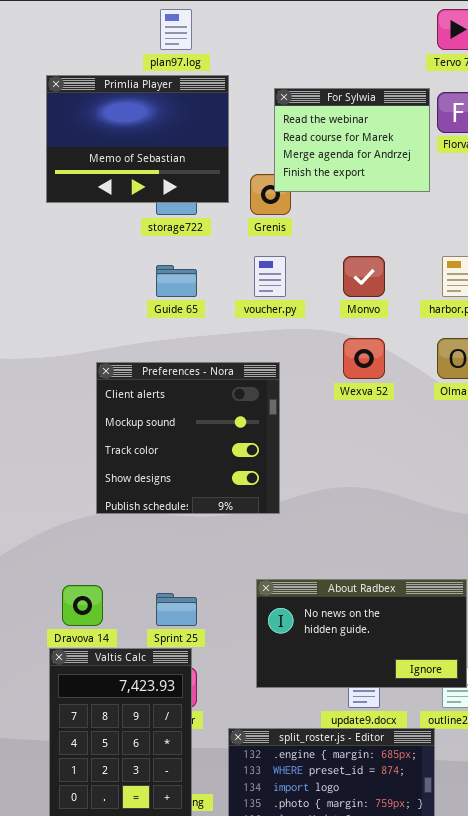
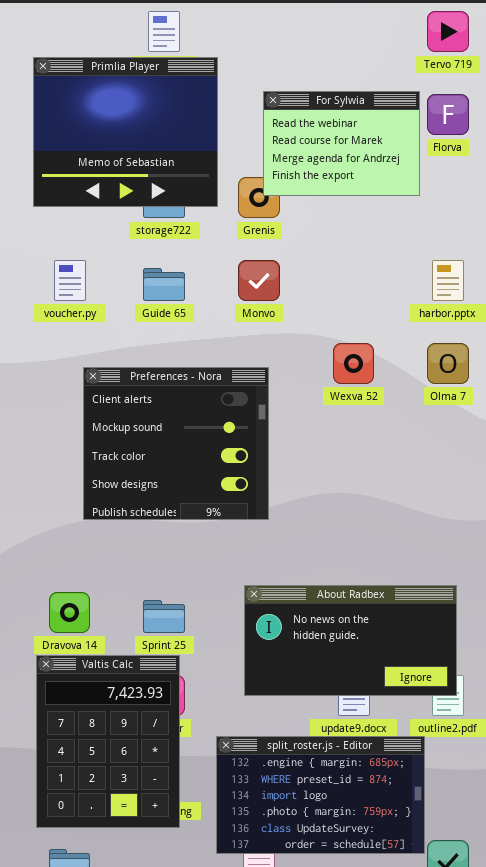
Primlia Player: [46,75,229,203] -> [33,57,218,207], resized
voucher.py: [254,256,286,297] -> [54,260,86,301], moved
Monvo: [343,256,385,297] -> [238,260,280,301], moved

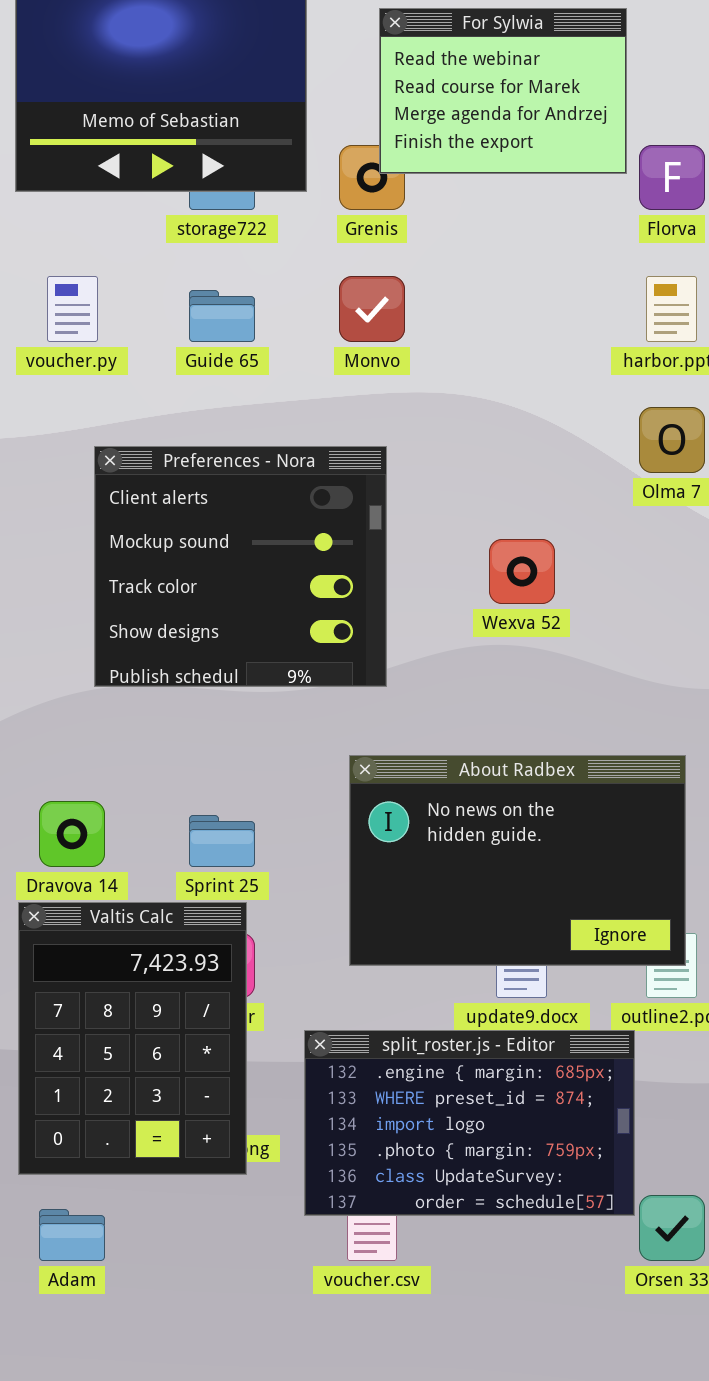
Florva: [427,94,469,135] -> [639,145,705,210], moved
Wexva 52: [333,343,374,384] -> [489,539,555,604], moved
About Radbex: [244,585,457,696] -> [349,755,686,966], resized

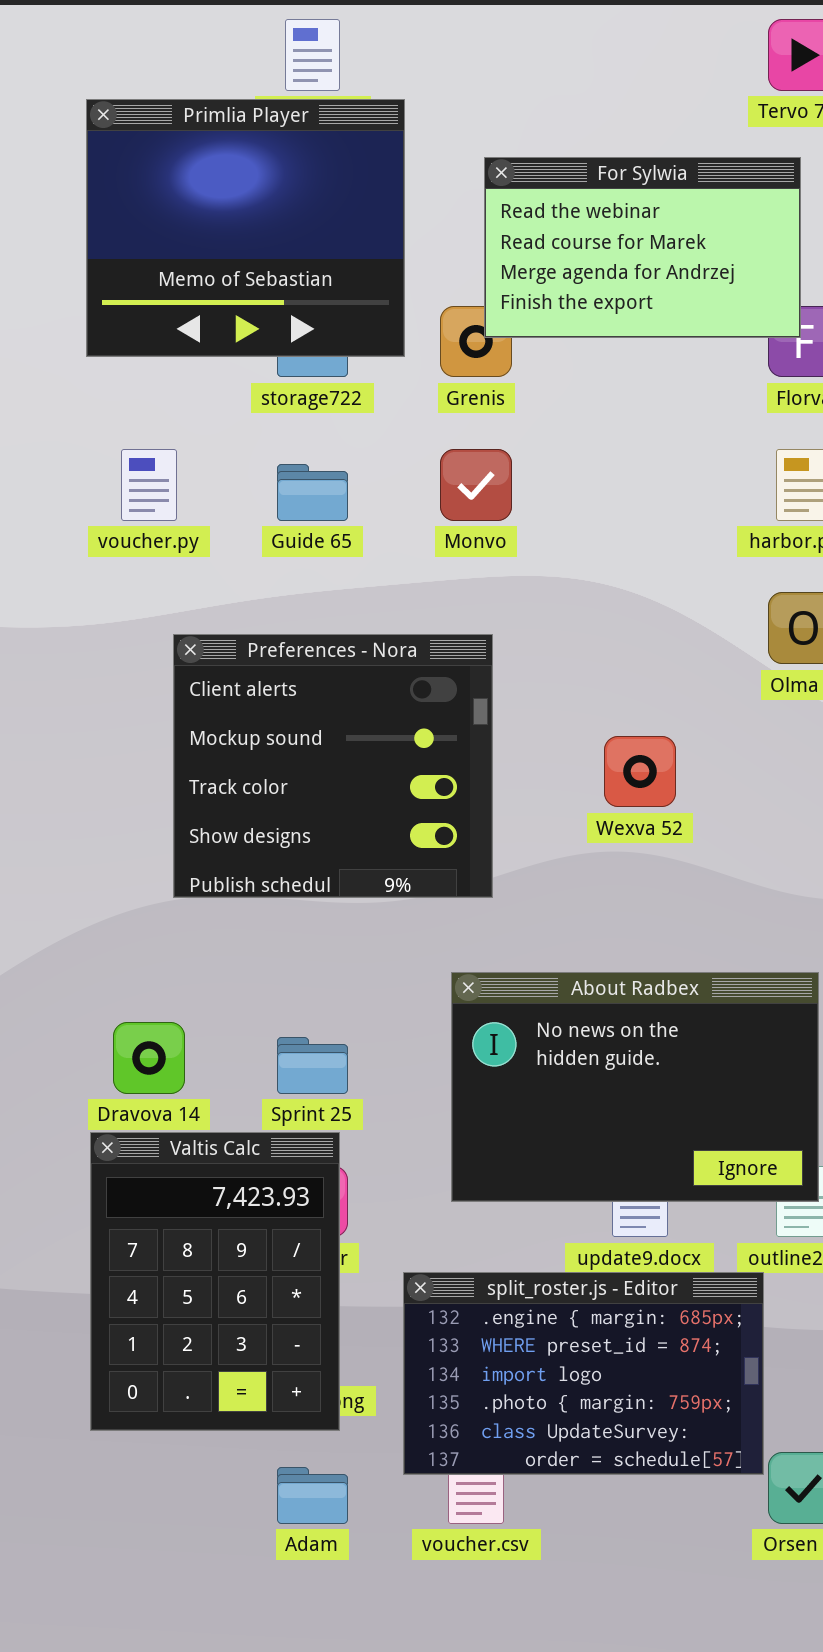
For Sylwia: [379,8,627,174] -> [484,157,801,338], resized
Adam: [39,1209,105,1261] -> [277,1467,348,1524], moved

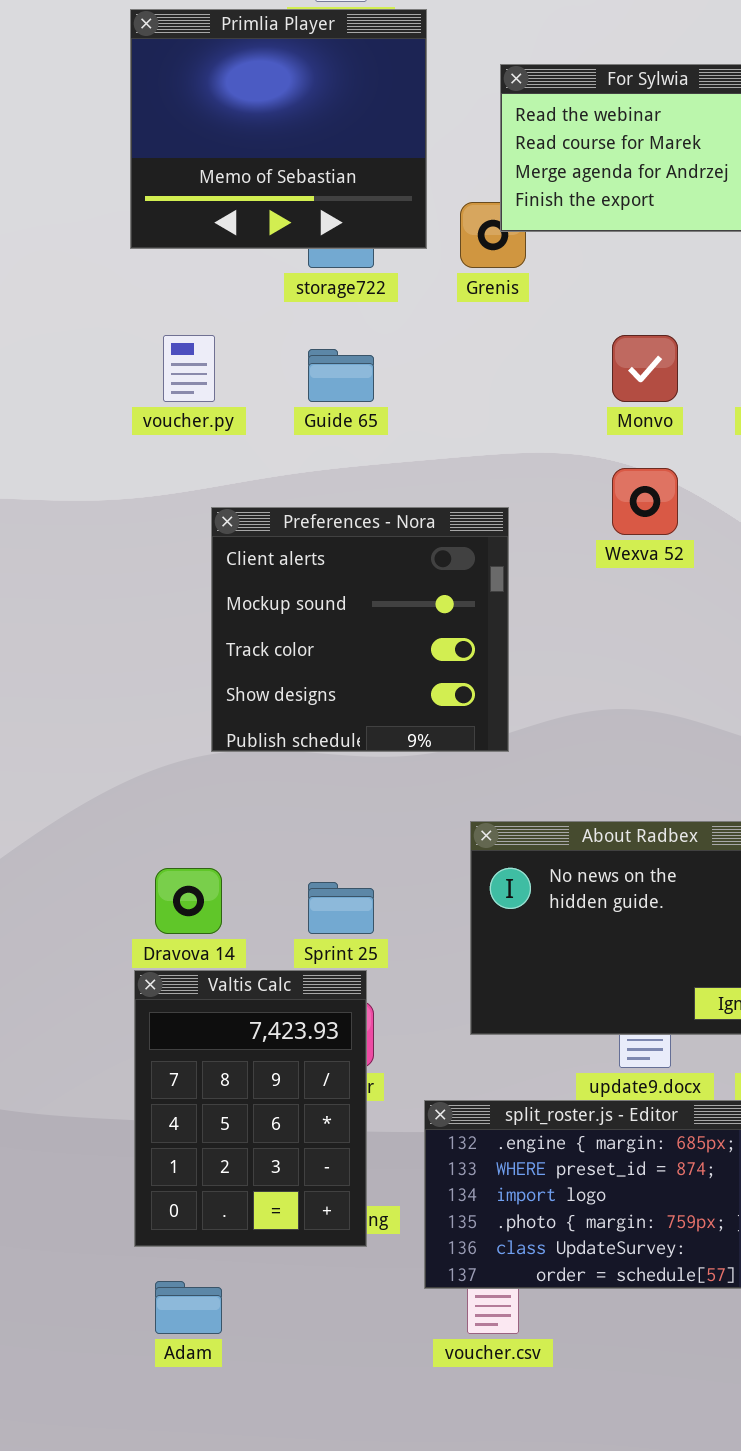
Monvo: [440,449,512,521] -> [612,335,678,402], moved
Wexva 52: [604,736,676,807] -> [612,468,678,535], moved
Adam: [277,1467,348,1524] -> [155,1281,222,1334], moved

